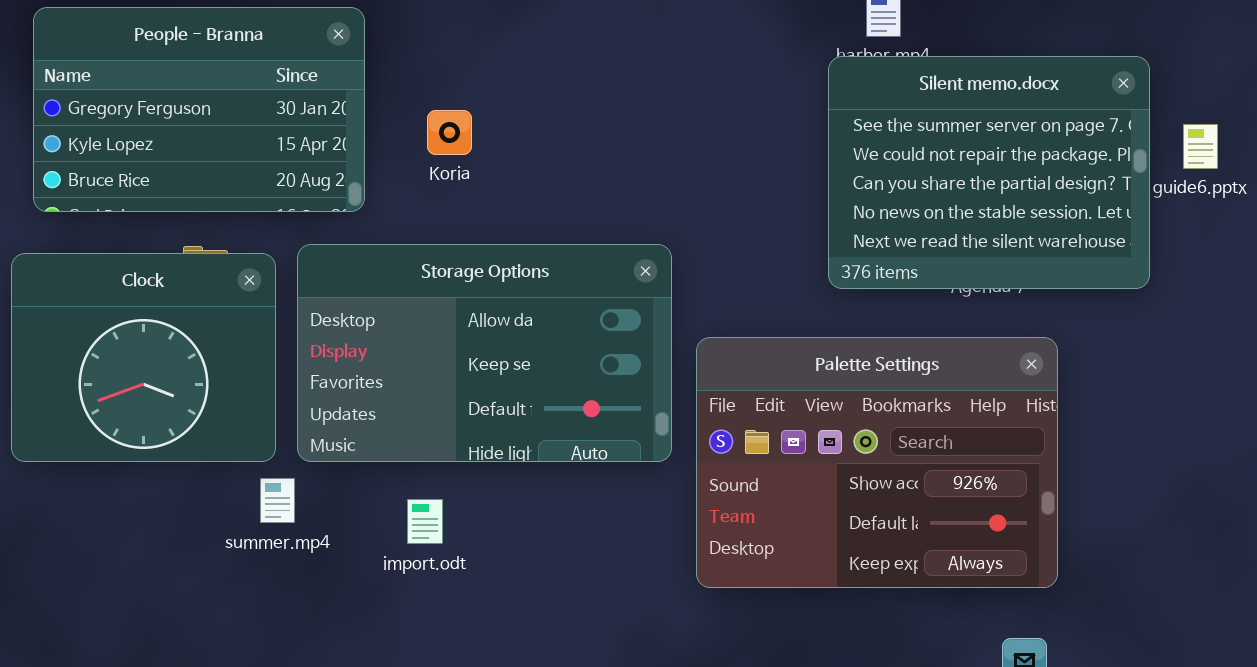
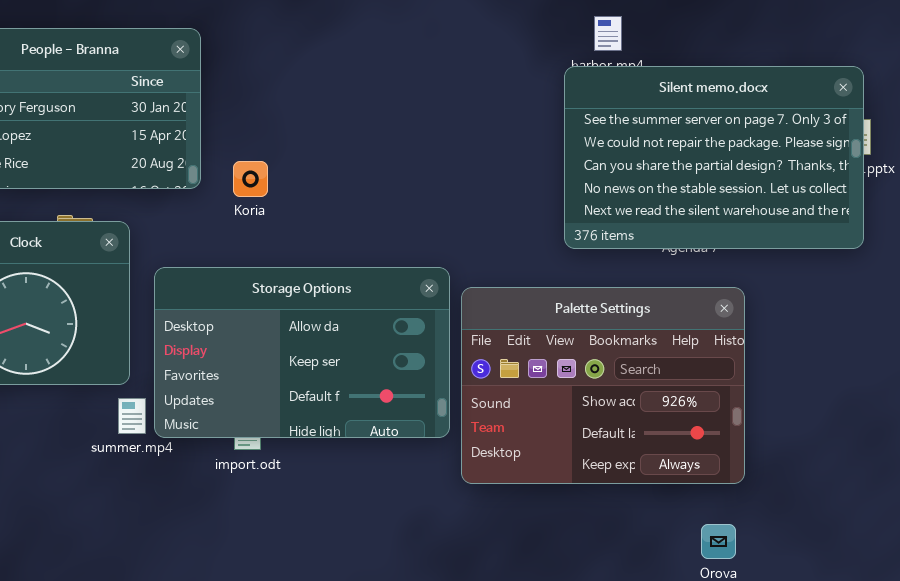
Silent memo.docx: [828,56,1150,289] -> [564,66,864,249], resized
Koria: [427,110,472,155] -> [233,161,268,197], moved
Storage Options: [297,244,672,462] -> [154,267,450,438], moved

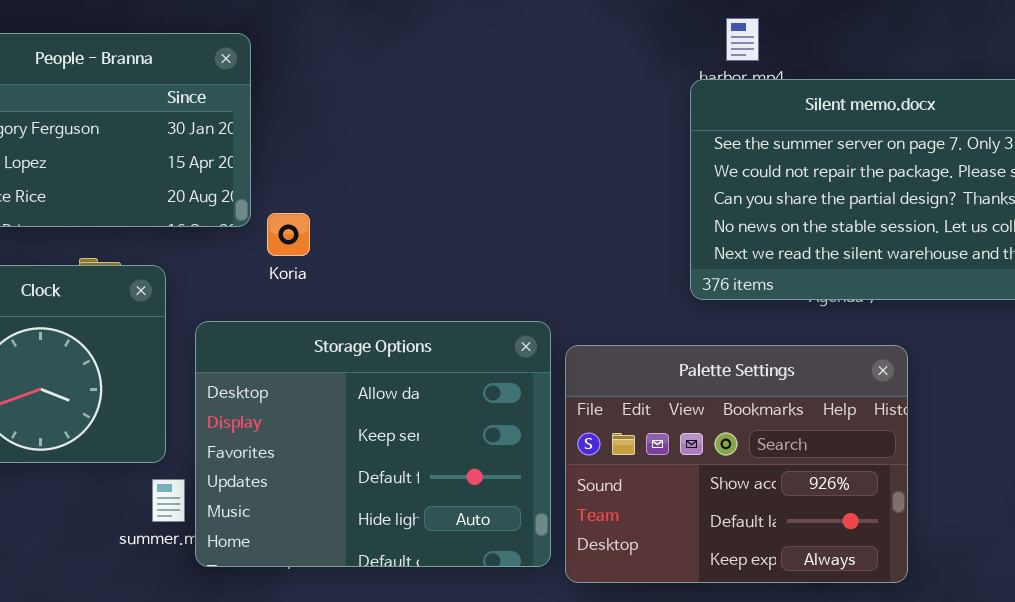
Koria: [233,161,268,197] -> [267,213,310,256], moved
Storage Options: [154,267,450,438] -> [195,321,551,567], resized

